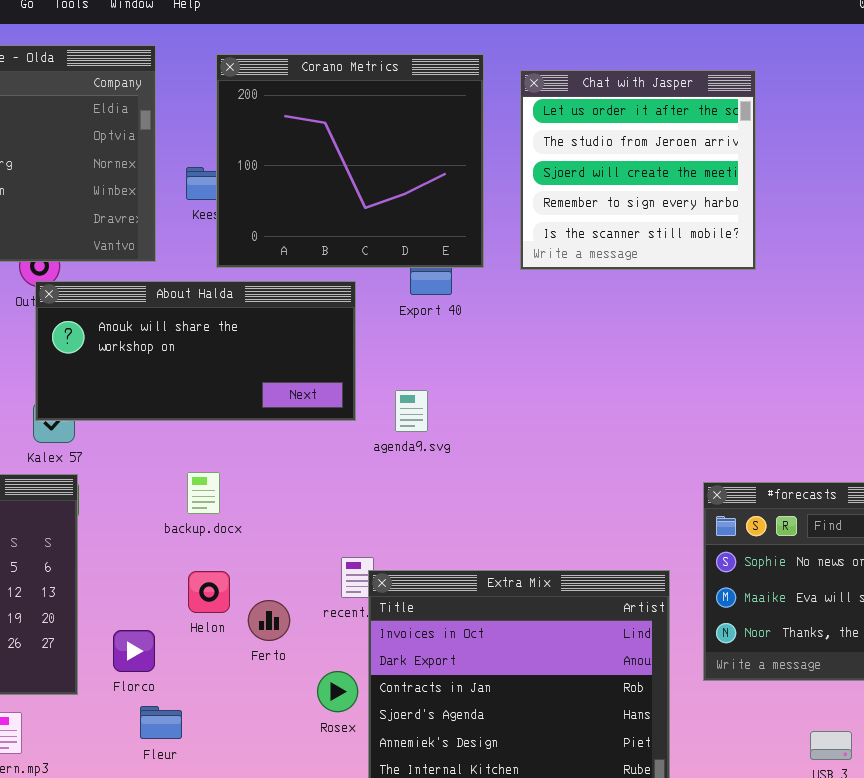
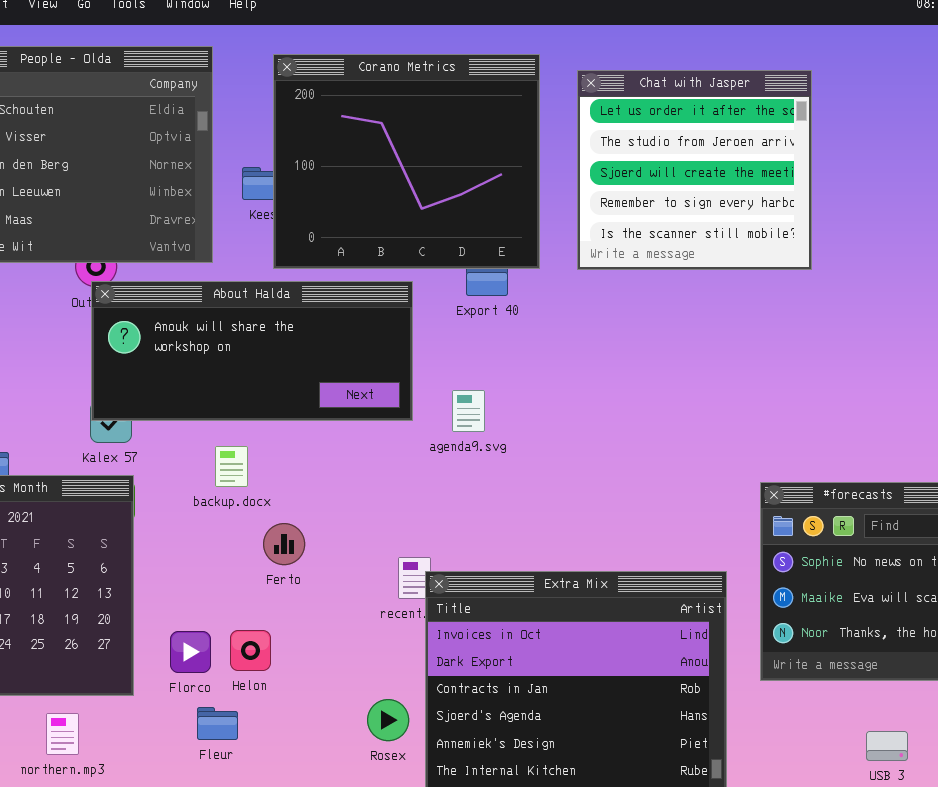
backup.docx: [187,472,220,514] -> [215,446,248,487], moved
Helon: [188,571,230,613] -> [230,630,271,671], moved
Ferto: [248,600,290,641] -> [263,523,305,565], moved
Rosex: [317,671,358,712] -> [367,699,409,741], moved

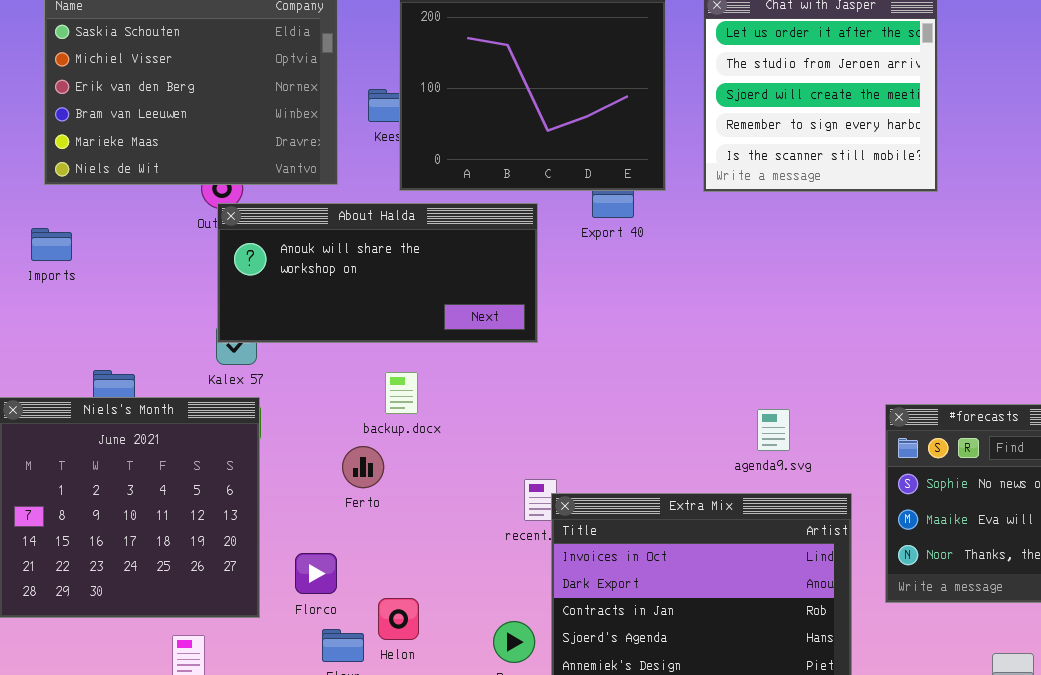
agenda9.svg: [452,390,485,432] -> [757,409,790,451], moved
backup.docx: [215,446,248,487] -> [385,372,418,414], moved
Ferto: [263,523,305,565] -> [342,446,384,488], moved
Helon: [230,630,271,671] -> [378,598,419,640], moved

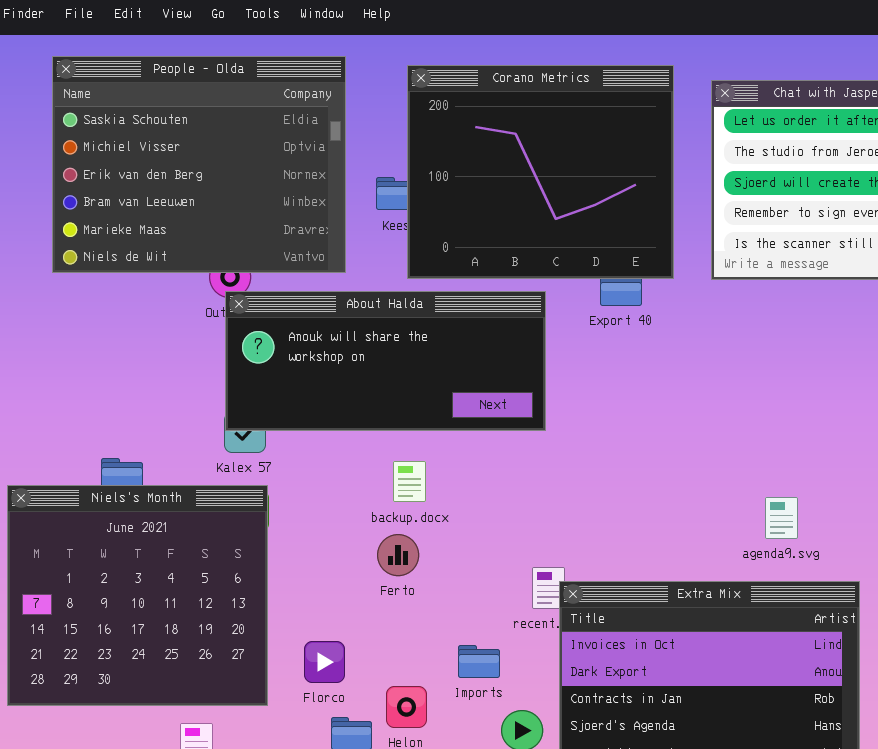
Imports: [31,228,72,261] -> [458,645,500,678], moved
Ferto: [342,446,384,488] -> [377,534,419,576], moved

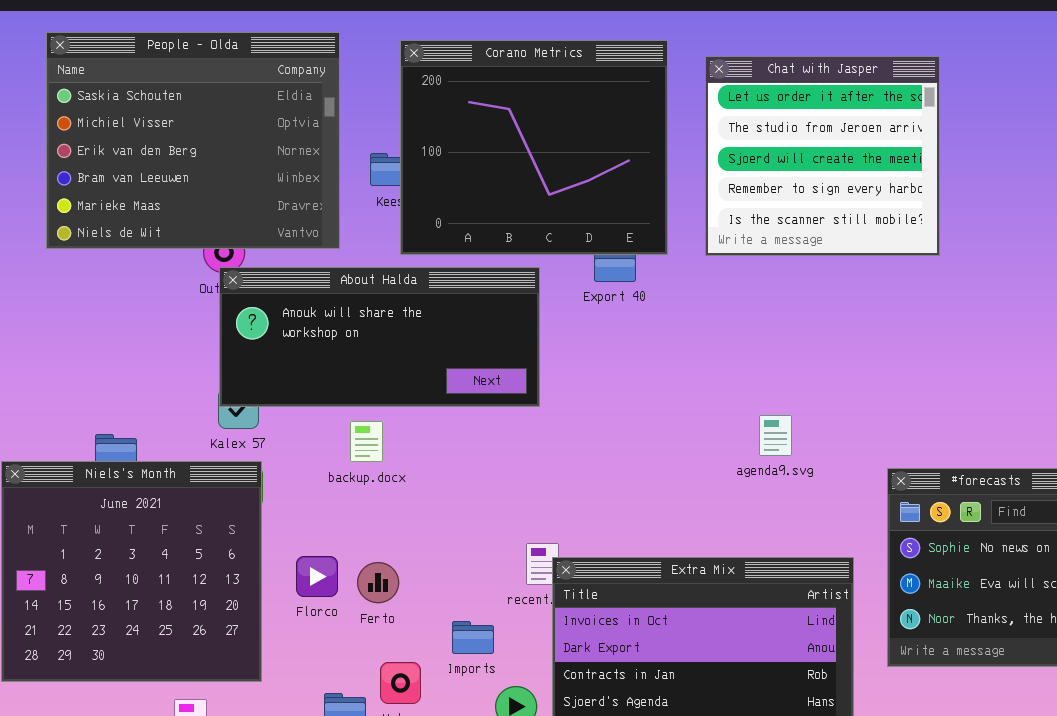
backup.docx: [393,461,426,502] -> [350,421,383,462], moved
agenda9.svg: [765,497,798,539] -> [759,415,792,456], moved
Ferto: [377,534,419,576] -> [357,562,399,603], moved
Florco: [304,641,345,683] -> [296,556,338,597], moved

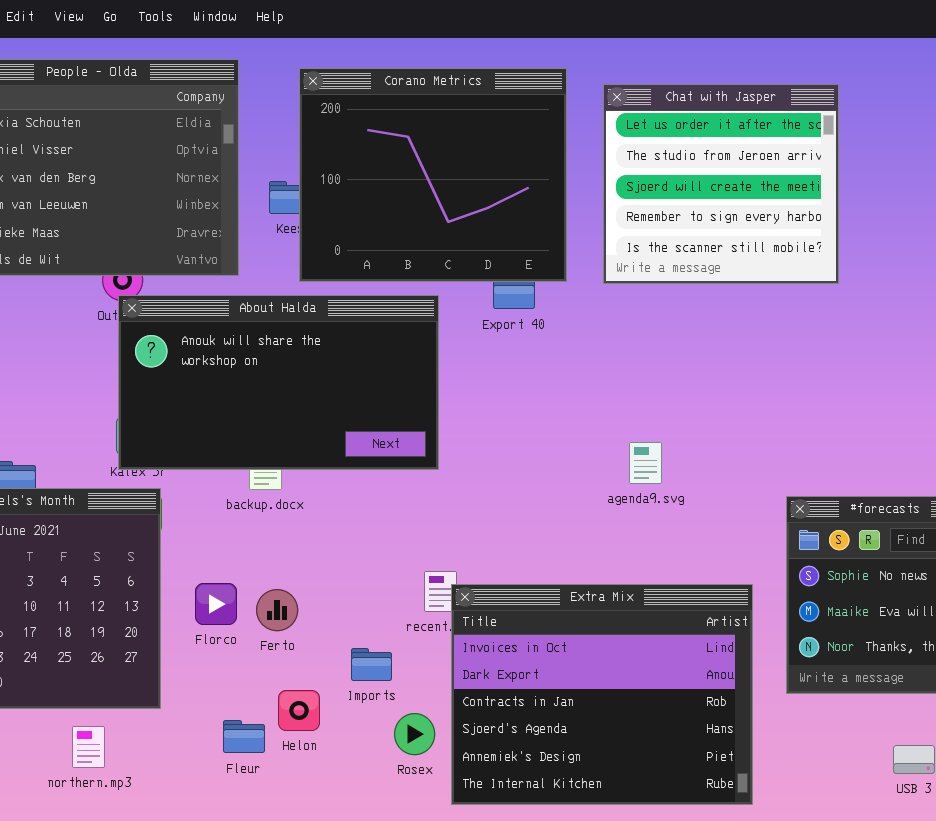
About Halda: [219,267,540,407] -> [118,295,439,470], resized
agenda9.svg: [759,415,792,456] -> [629,442,662,484], moved

